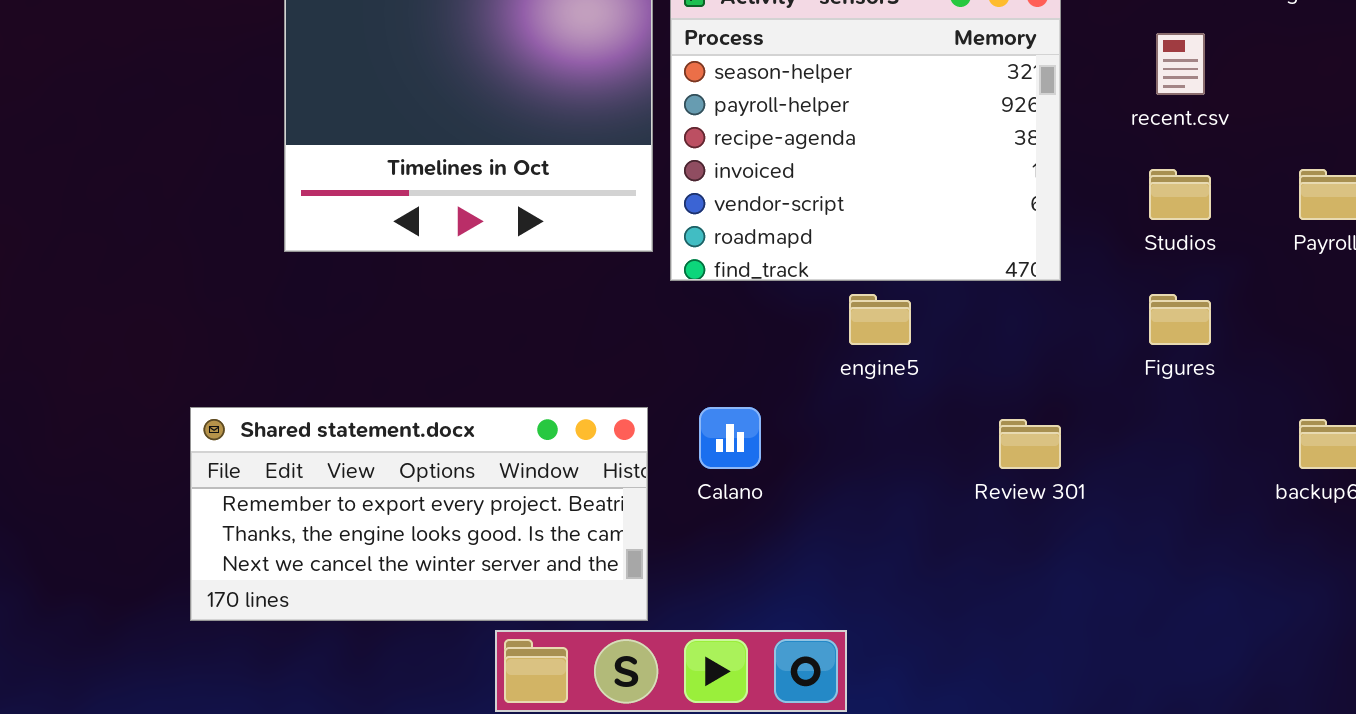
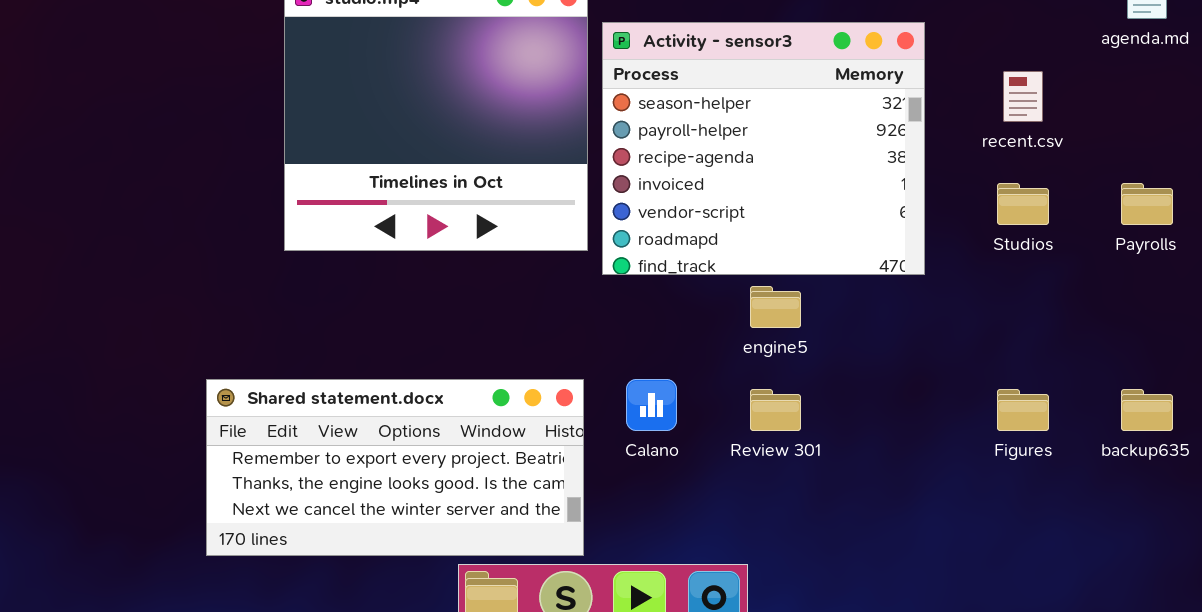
Figures: [1149,294,1211,345] -> [997,389,1049,431], moved
Review 301: [999,419,1061,469] -> [750,389,801,431], moved

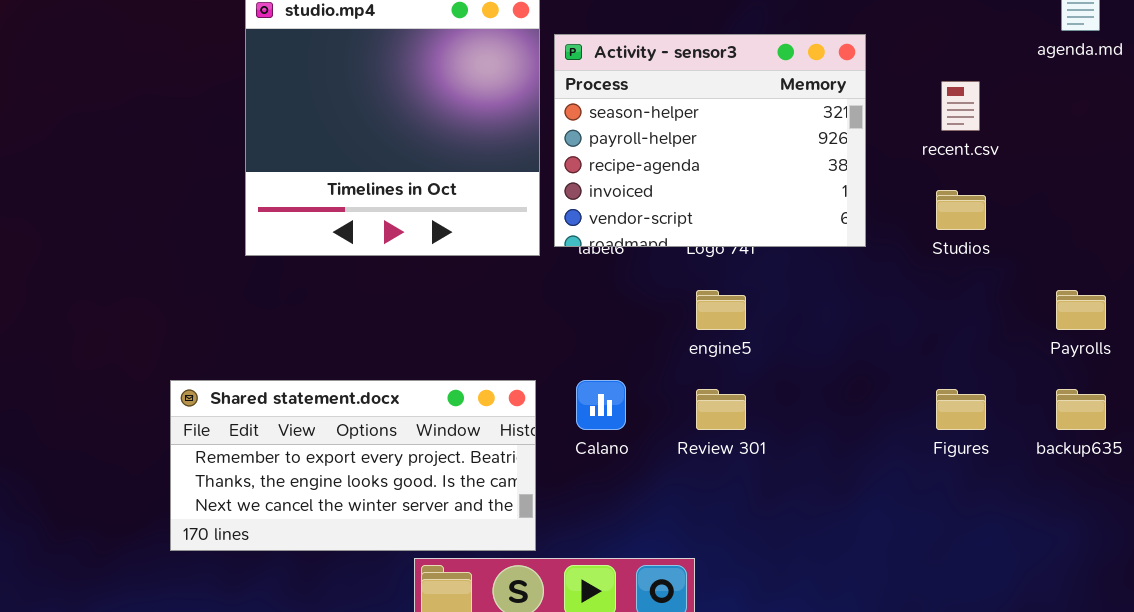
Activity - sensor3: [602,22,925,275] -> [554,34,866,247], resized
Payrolls: [1121,183,1173,225] -> [1056,290,1106,330], moved

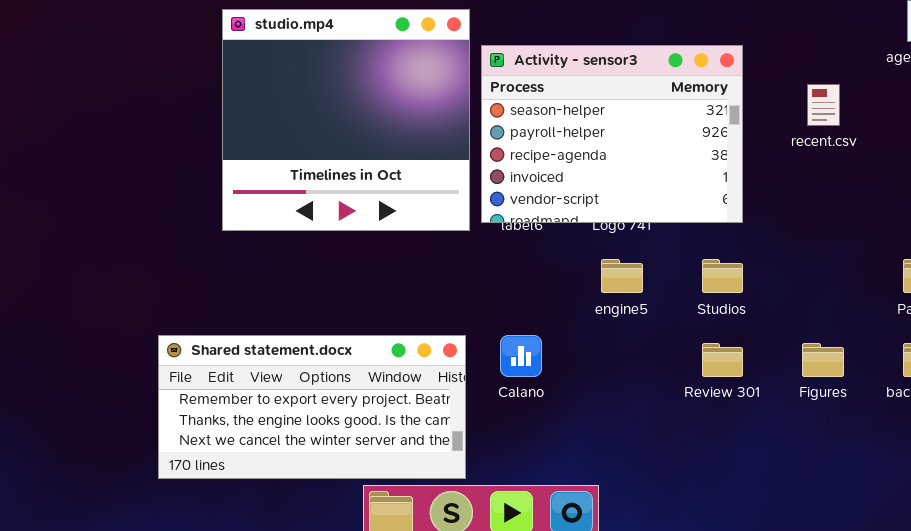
Studios: [936,190,986,230] -> [702,259,743,293], moved
Review 301: [696,389,746,430] -> [702,343,743,377], moved

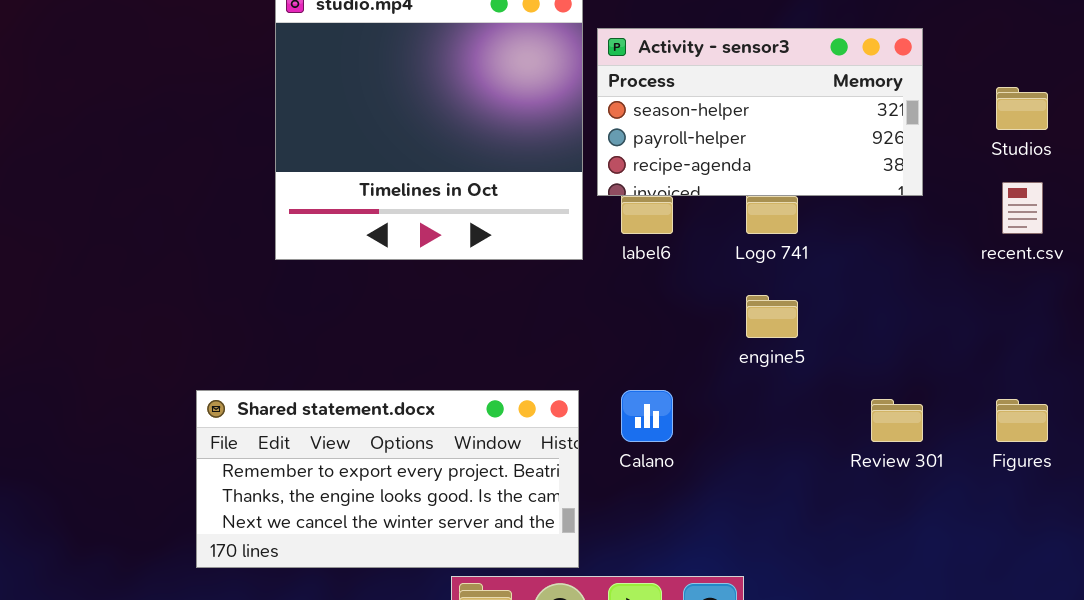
Activity - sensor3: [481,45,743,223] -> [597,28,923,196], resized
recent.csv: [807,84,840,126] -> [1002,182,1043,234], moved
Studios: [702,259,743,293] -> [996,87,1048,130], moved

